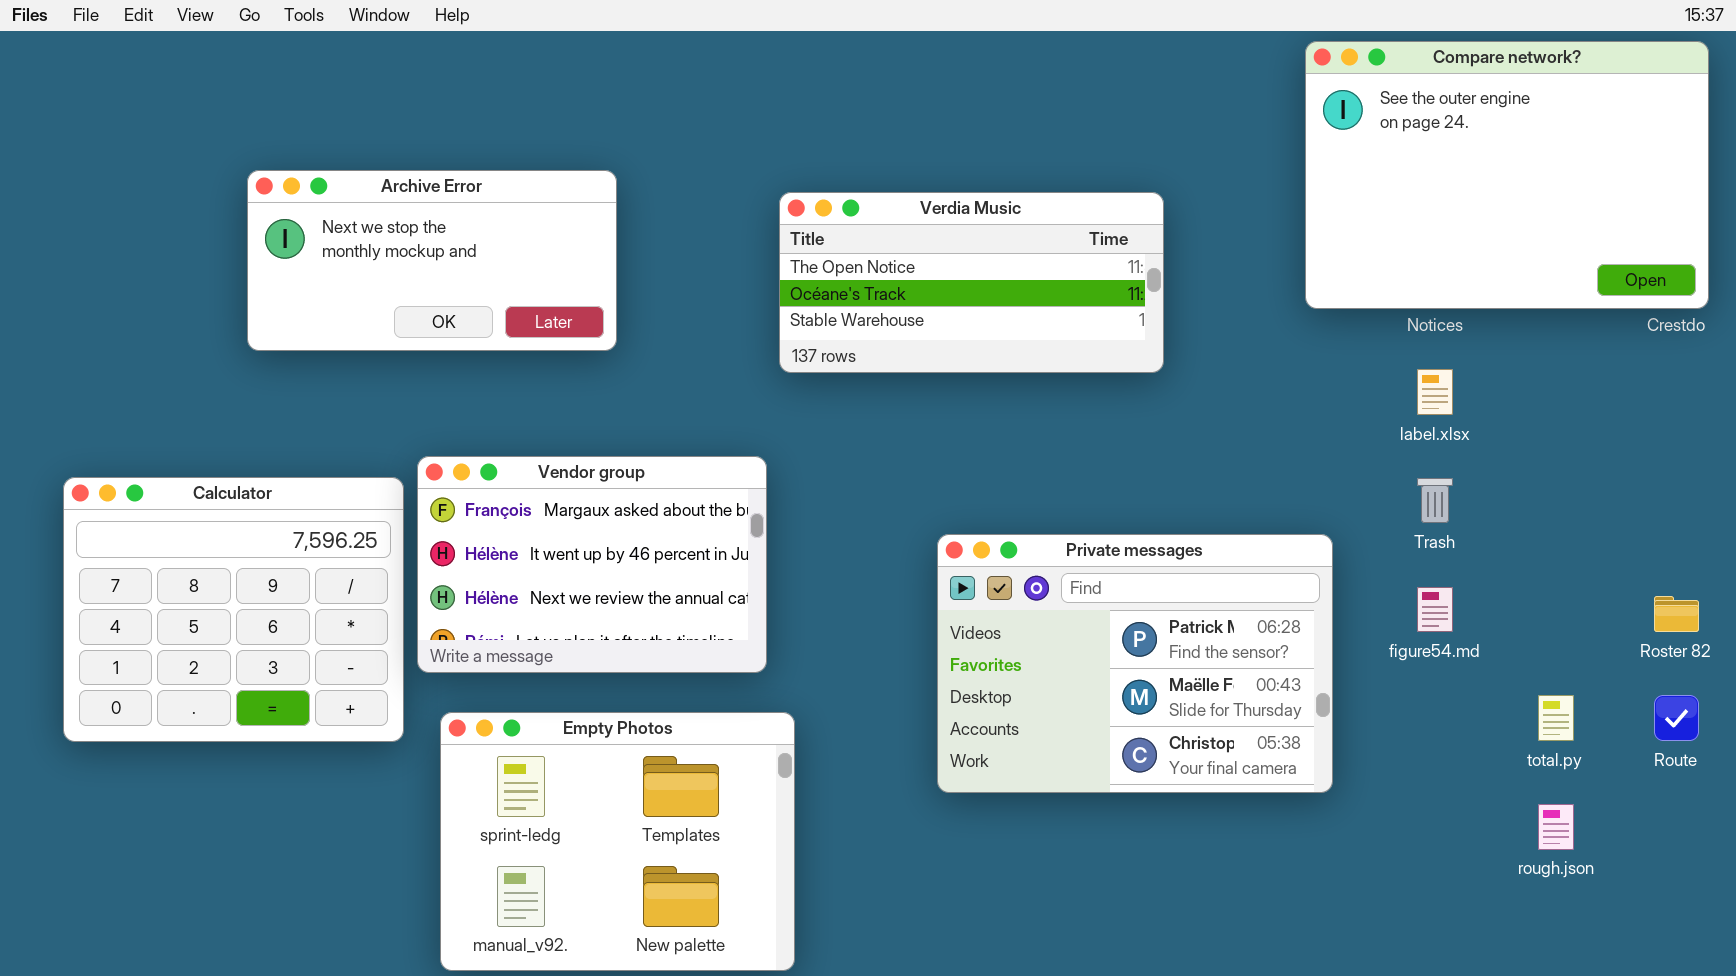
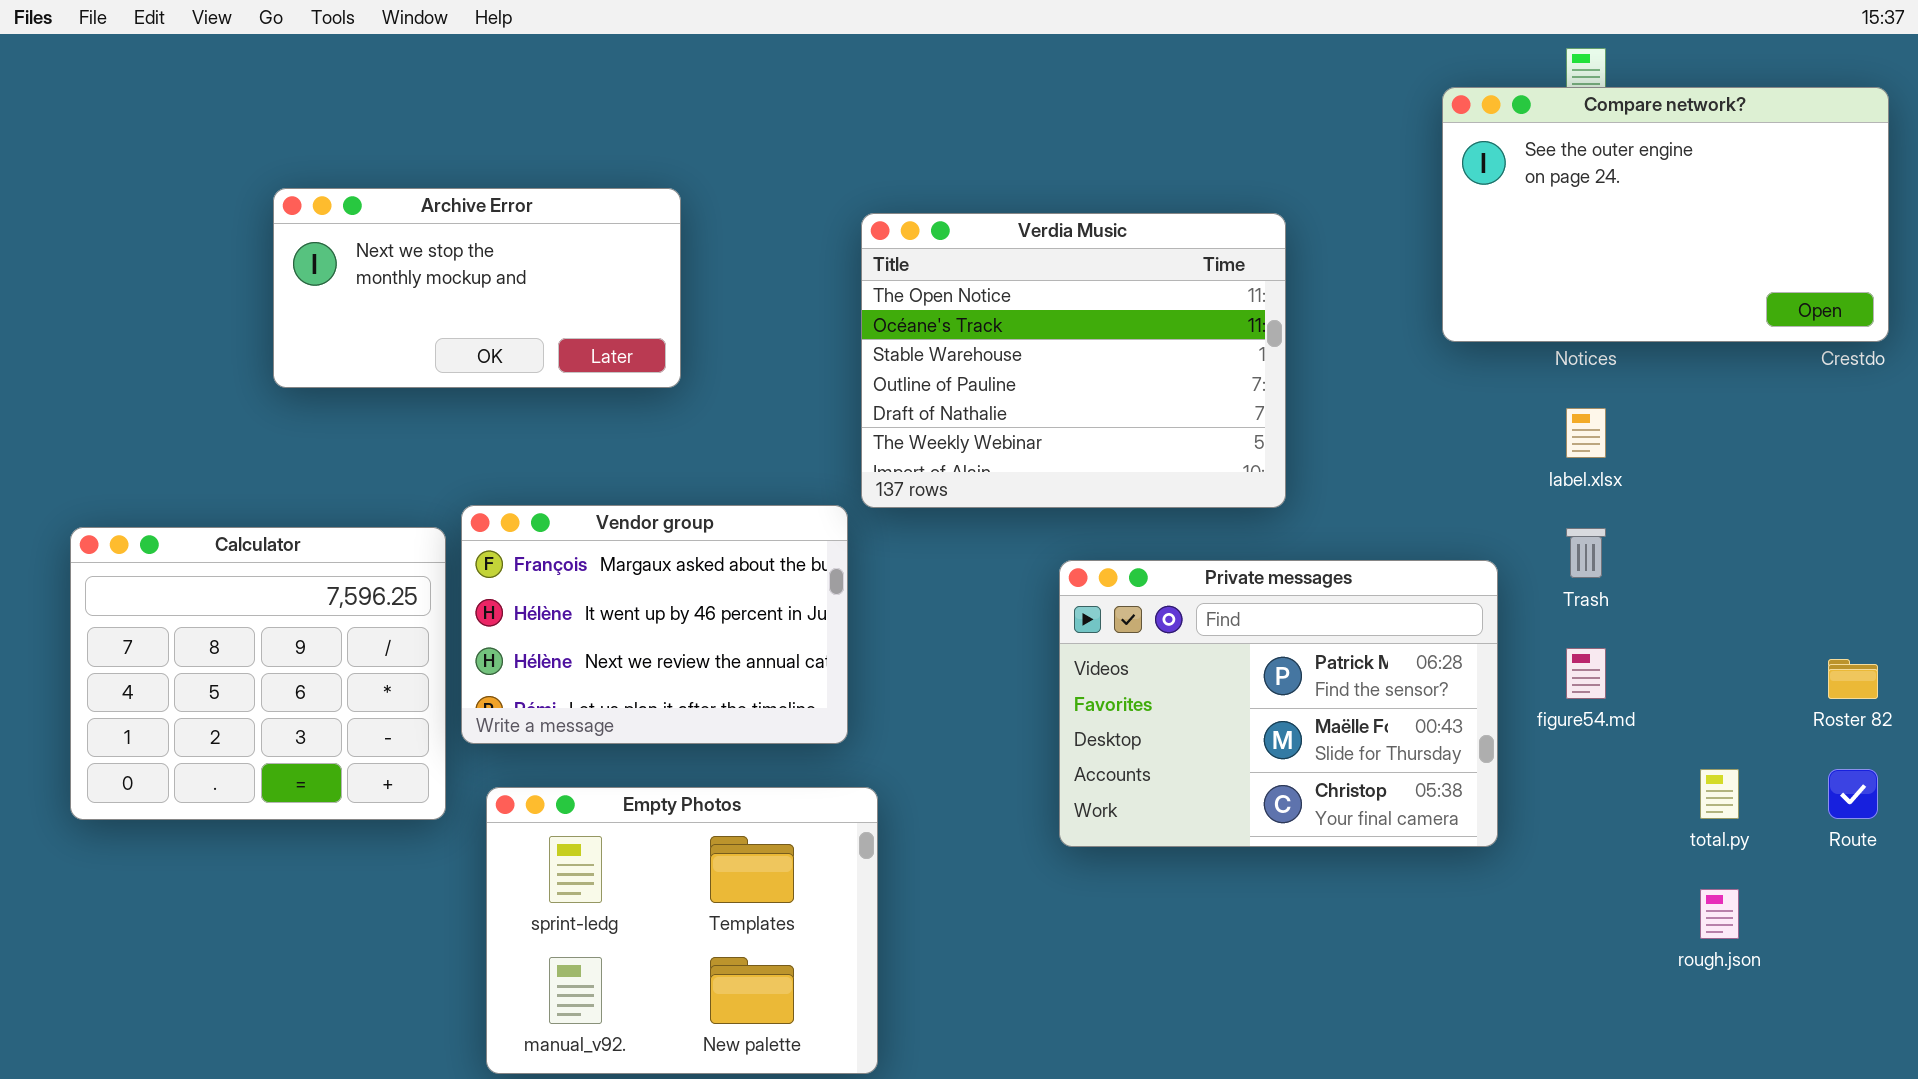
Compare network?: [1305,41,1709,309] -> [1442,87,1889,342], resized
Verdia Music: [779,192,1164,373] -> [861,213,1286,508], resized
Private messages: [937,534,1333,793] -> [1059,560,1498,847], moved

